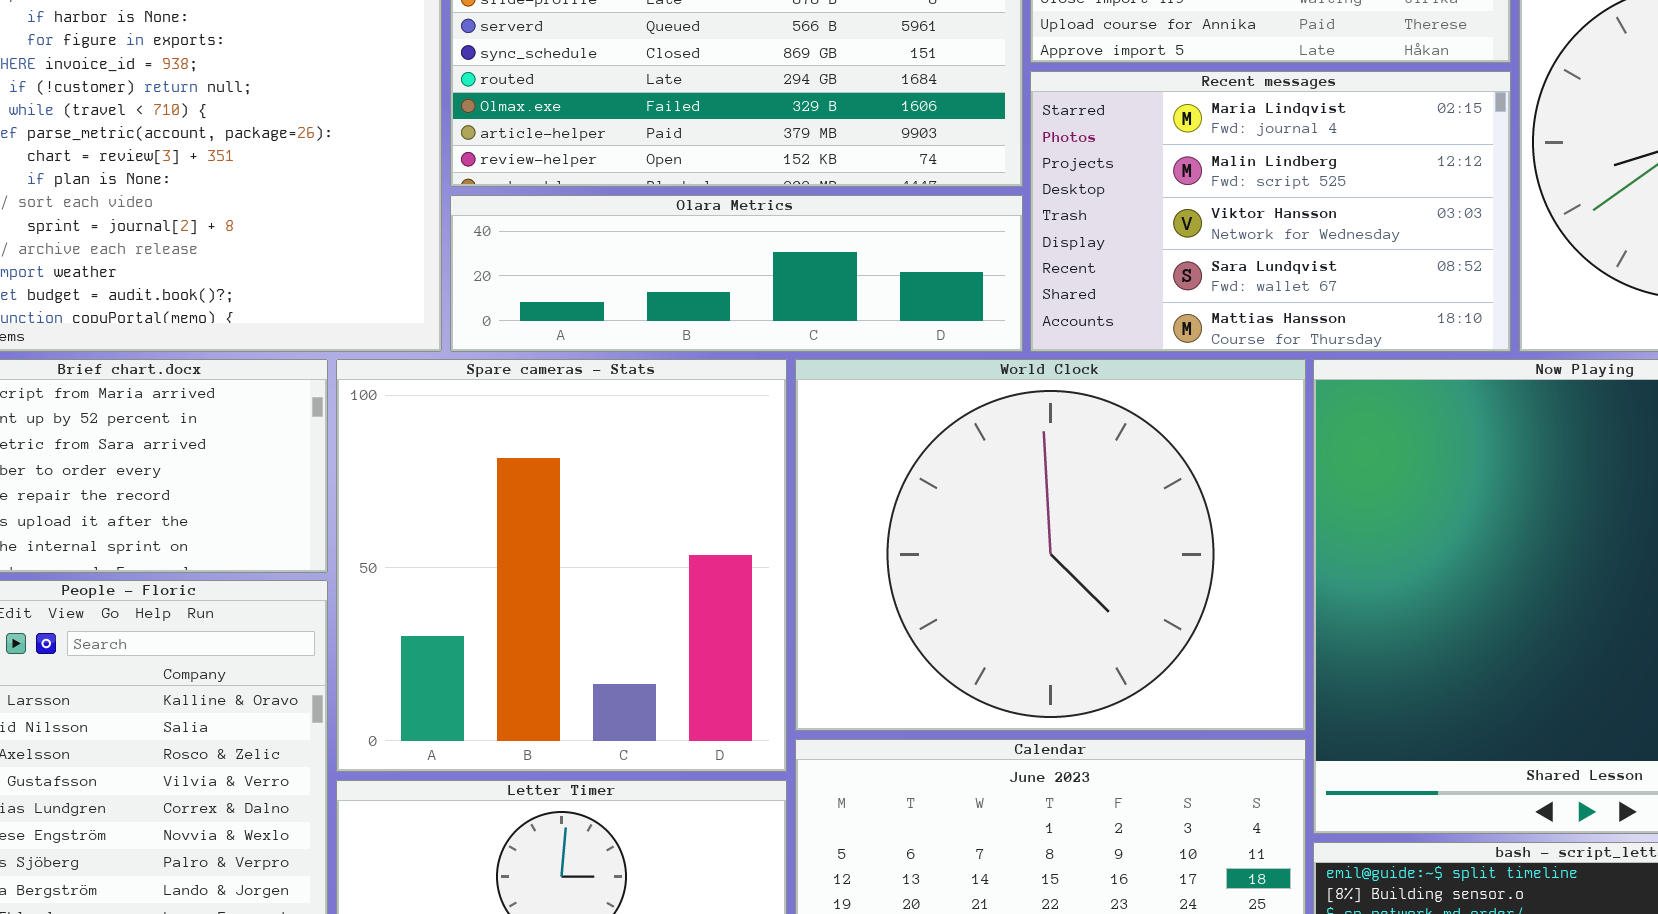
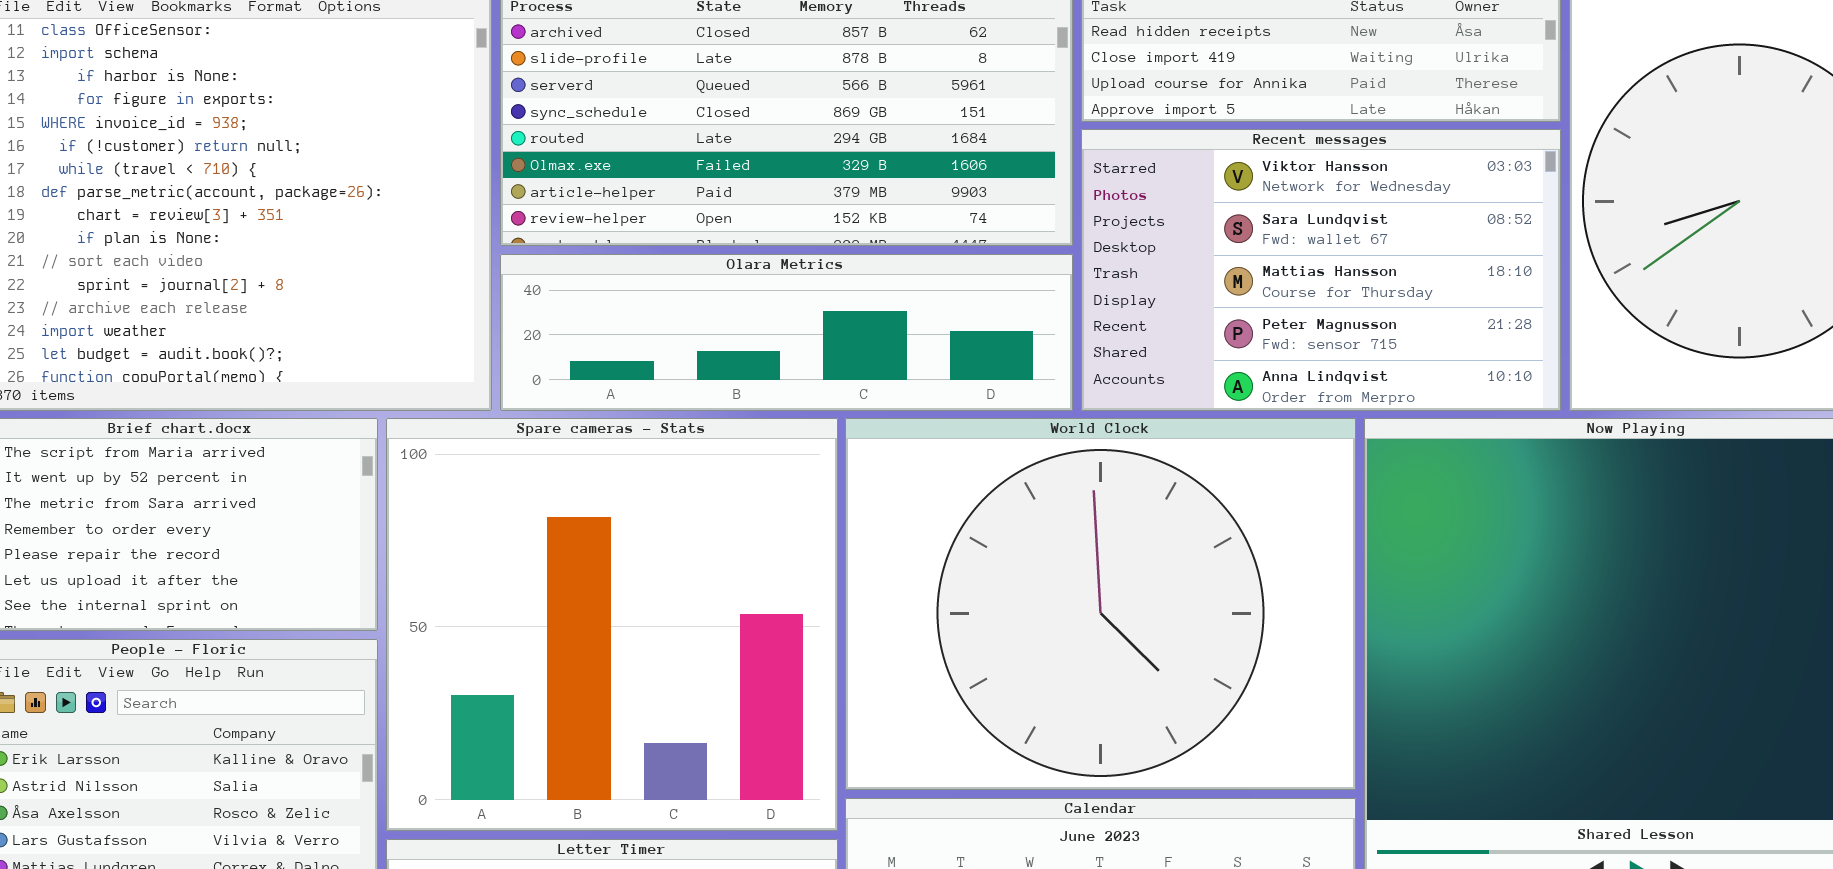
Recent messages: [1030,71,1511,352] -> [1081,129,1561,411], scrolled down 2 rows

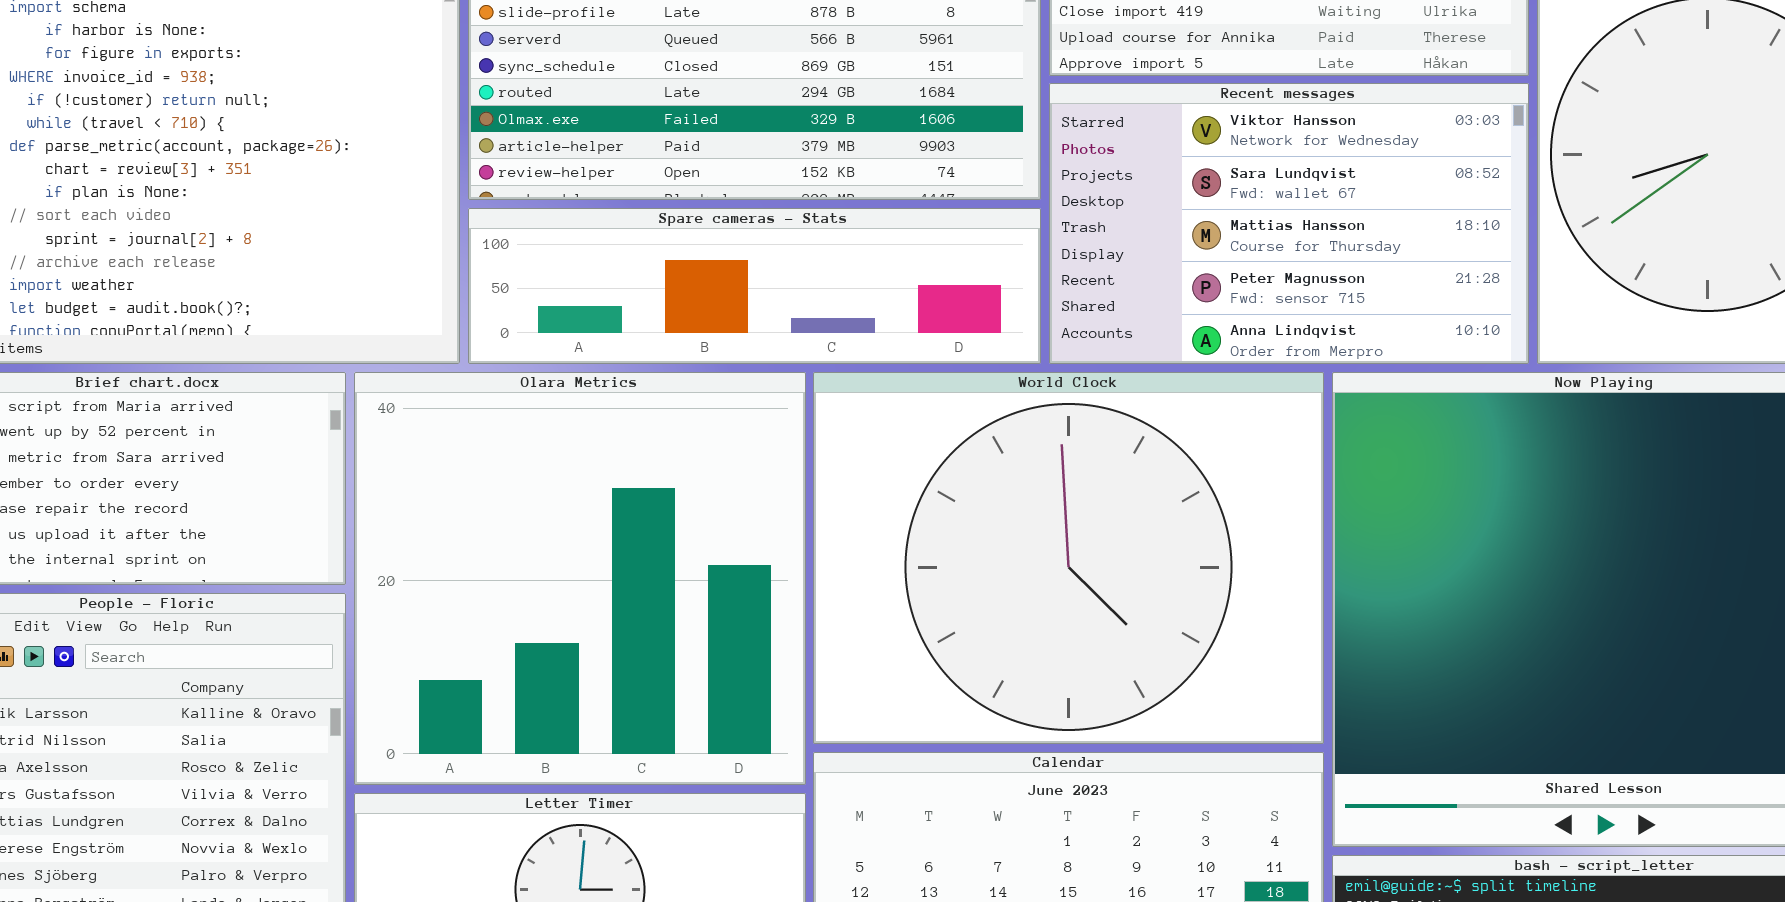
Olara Metrics: [500,254,1073,411] -> [354,372,806,785], moved, resized
Spare cameras - Stats: [386,418,838,831] -> [468,208,1041,364], moved, resized

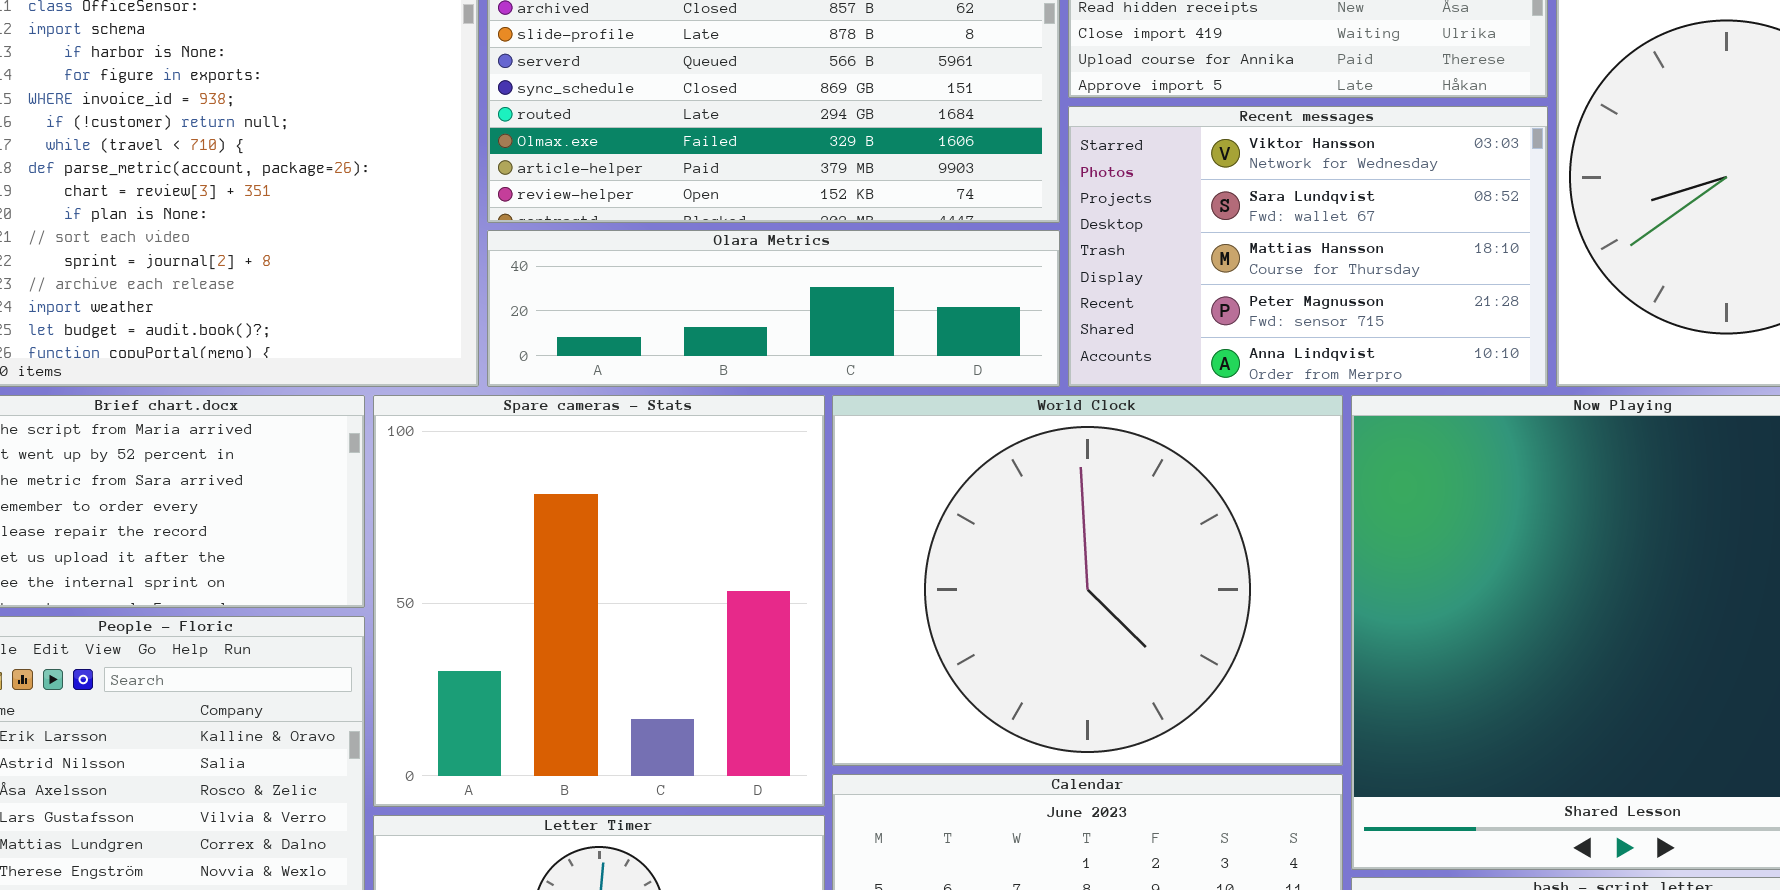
Spare cameras - Stats: [468,208,1041,364] -> [373,395,825,807], moved, resized
Olara Metrics: [354,372,806,785] -> [487,230,1060,387], moved, resized

